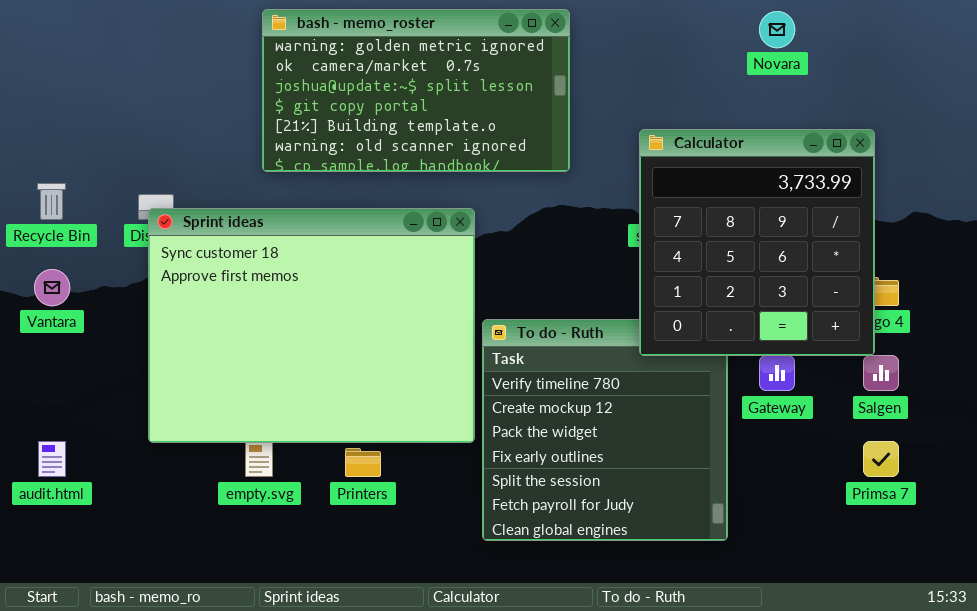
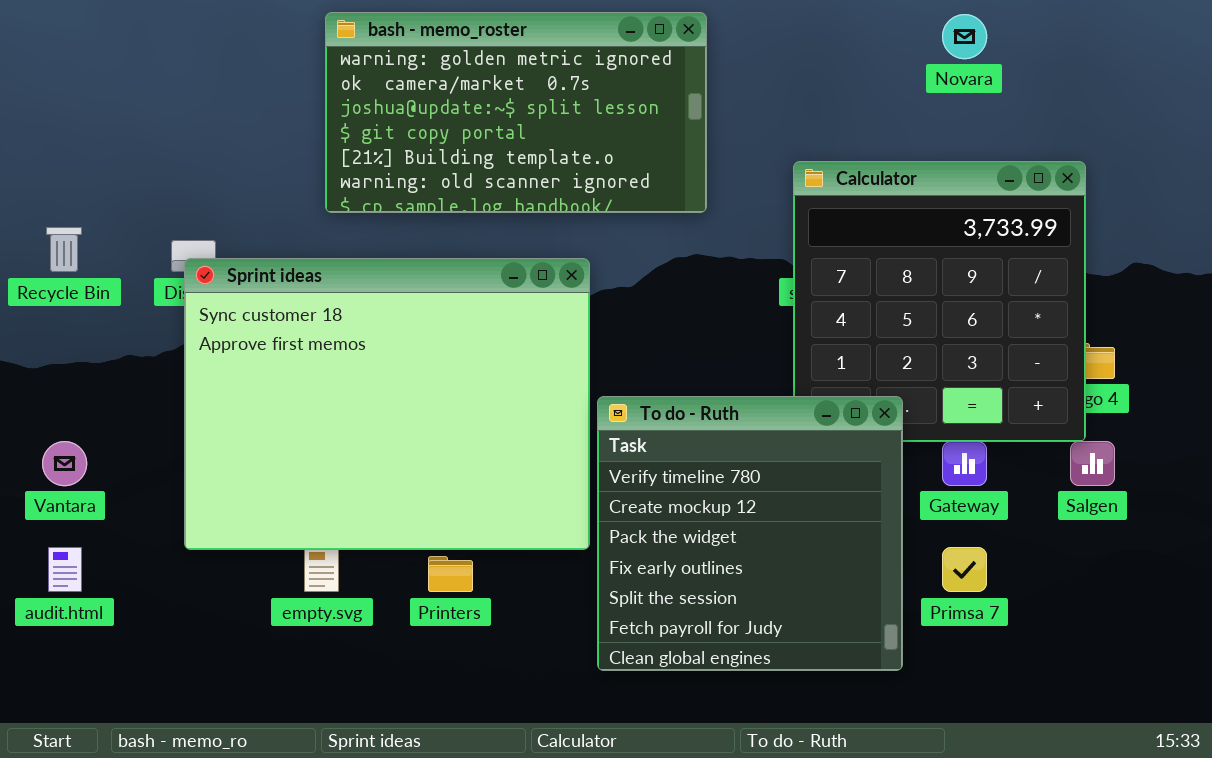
Vantara: [34,269,70,306] -> [42,441,87,486], moved
To do - Ruth: [482,319,728,541] -> [597,396,903,671], raised
Primsa 7: [863,441,899,477] -> [942,547,987,592], moved

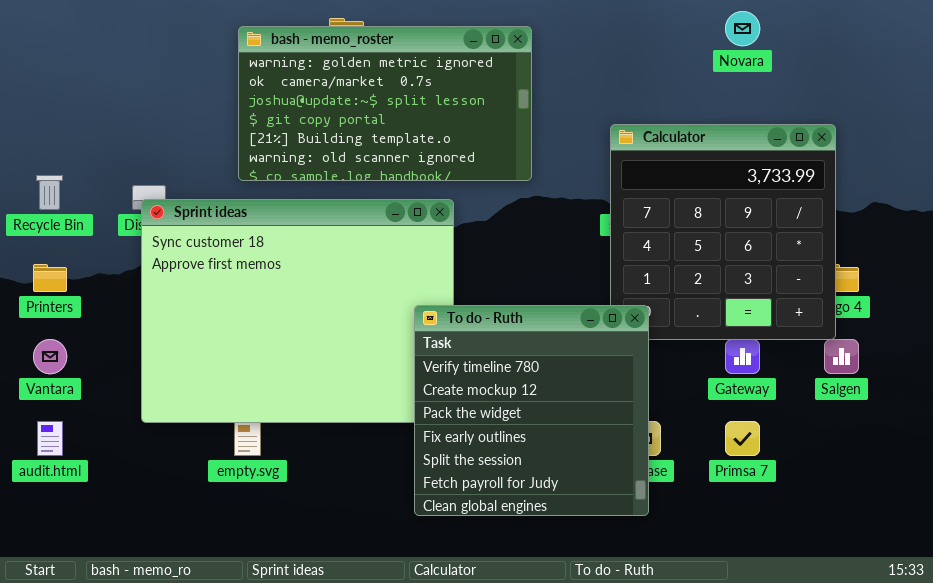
bash - memo_roster: [325,12,707,213] -> [238,26,532,181], moved
To do - Ruth: [597,396,903,671] -> [414,305,649,516], moved
Printers: [428,556,473,592] -> [33,264,67,292], moved

